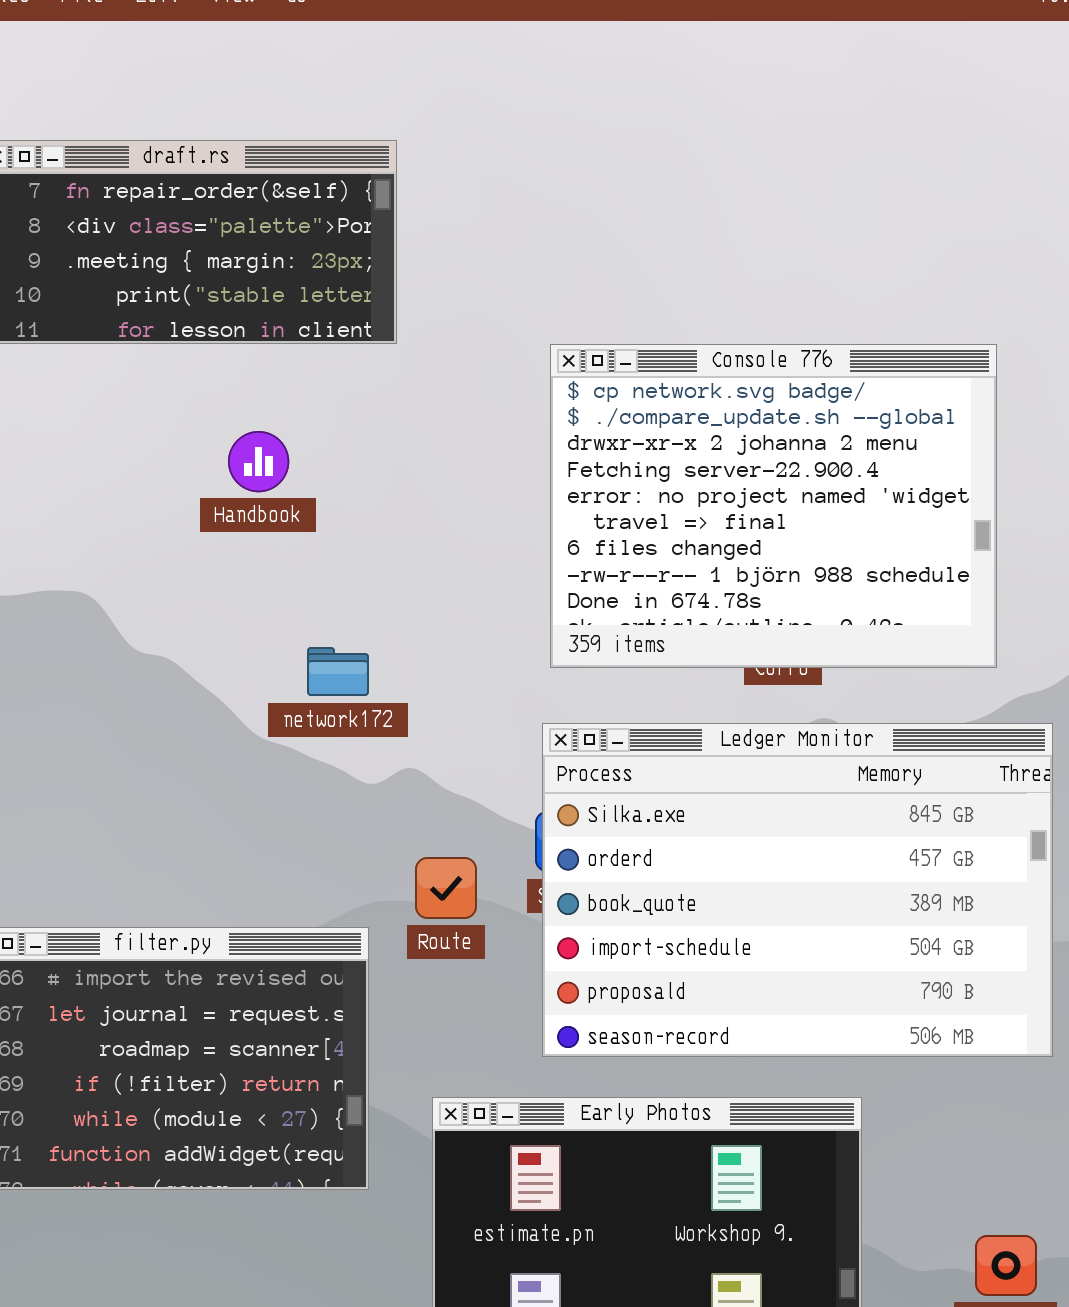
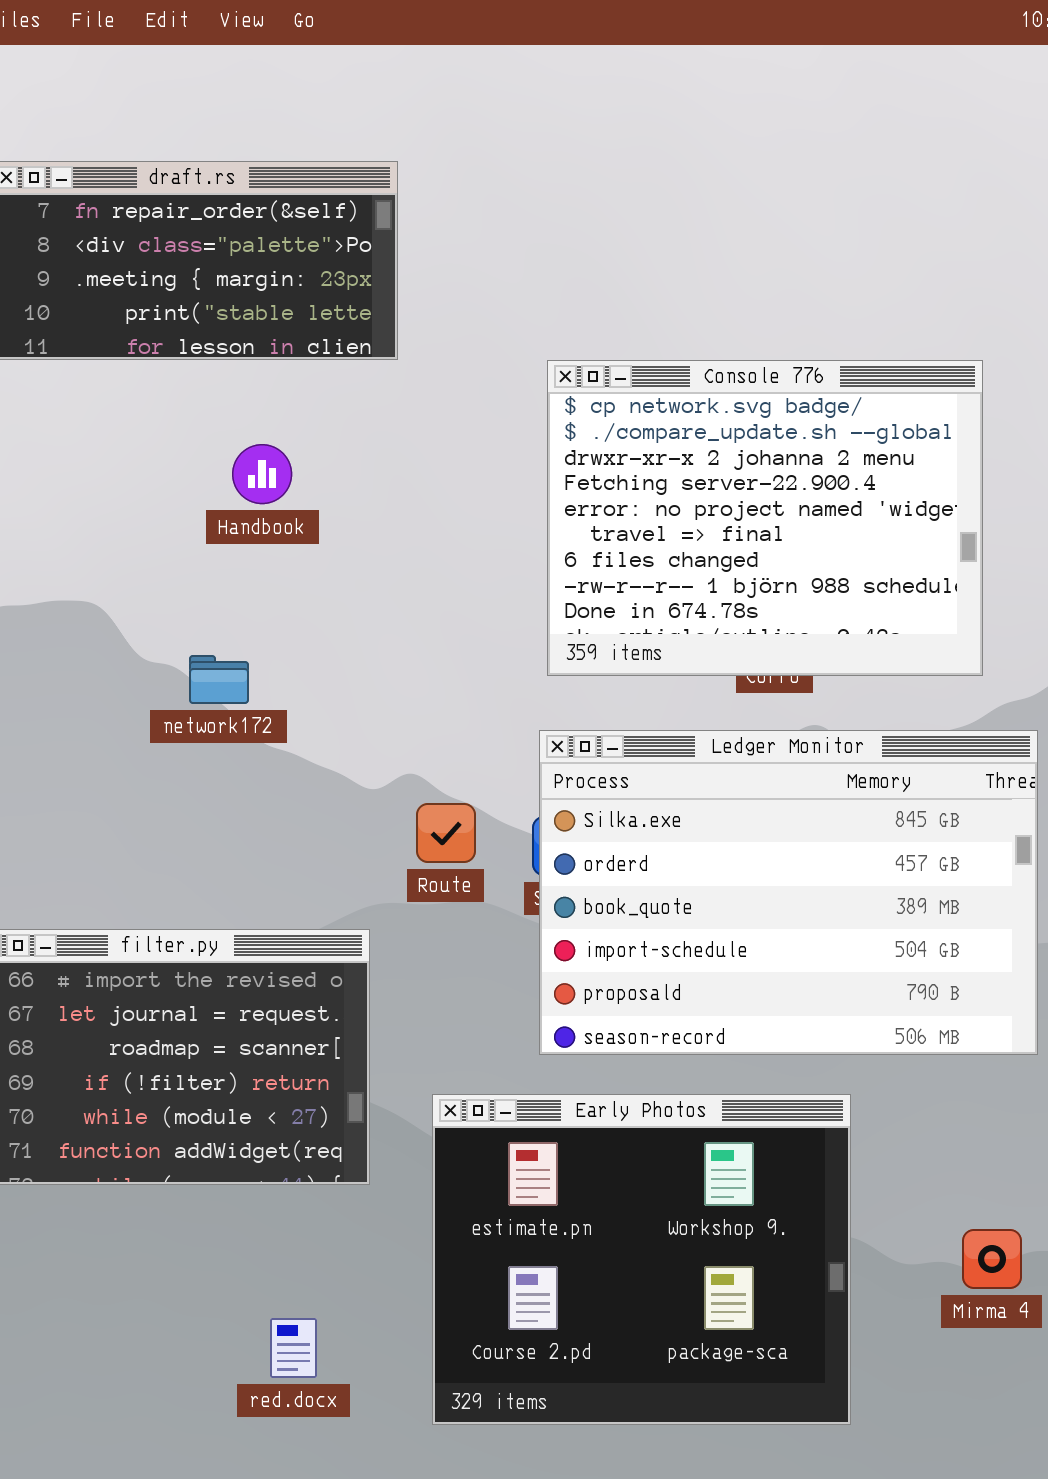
network172: [307,647,369,696] -> [189,655,249,704], moved
Route: [415,857,477,919] -> [416,803,476,863], moved

